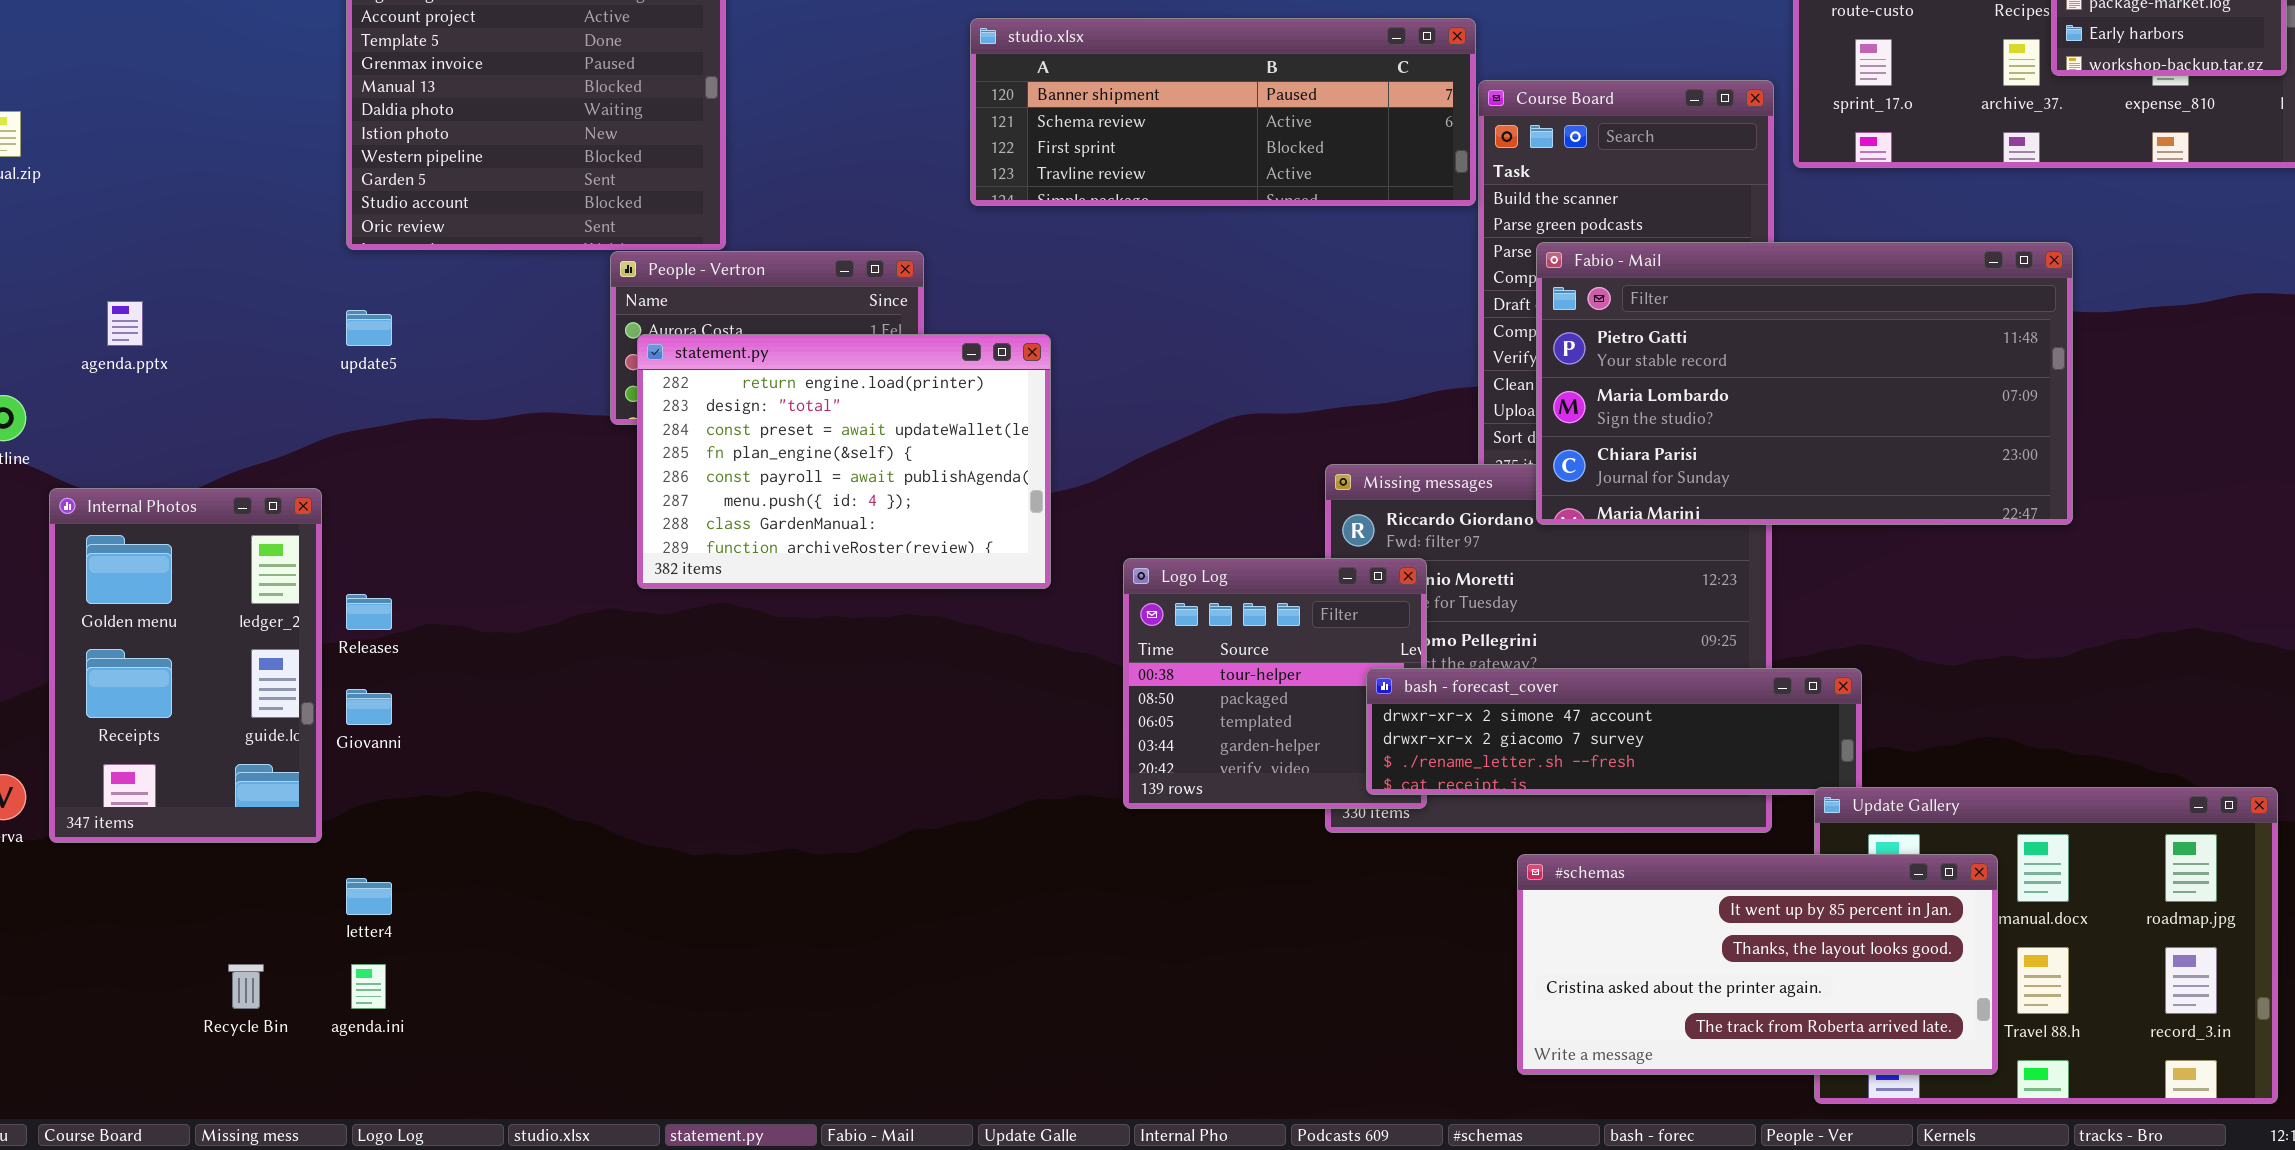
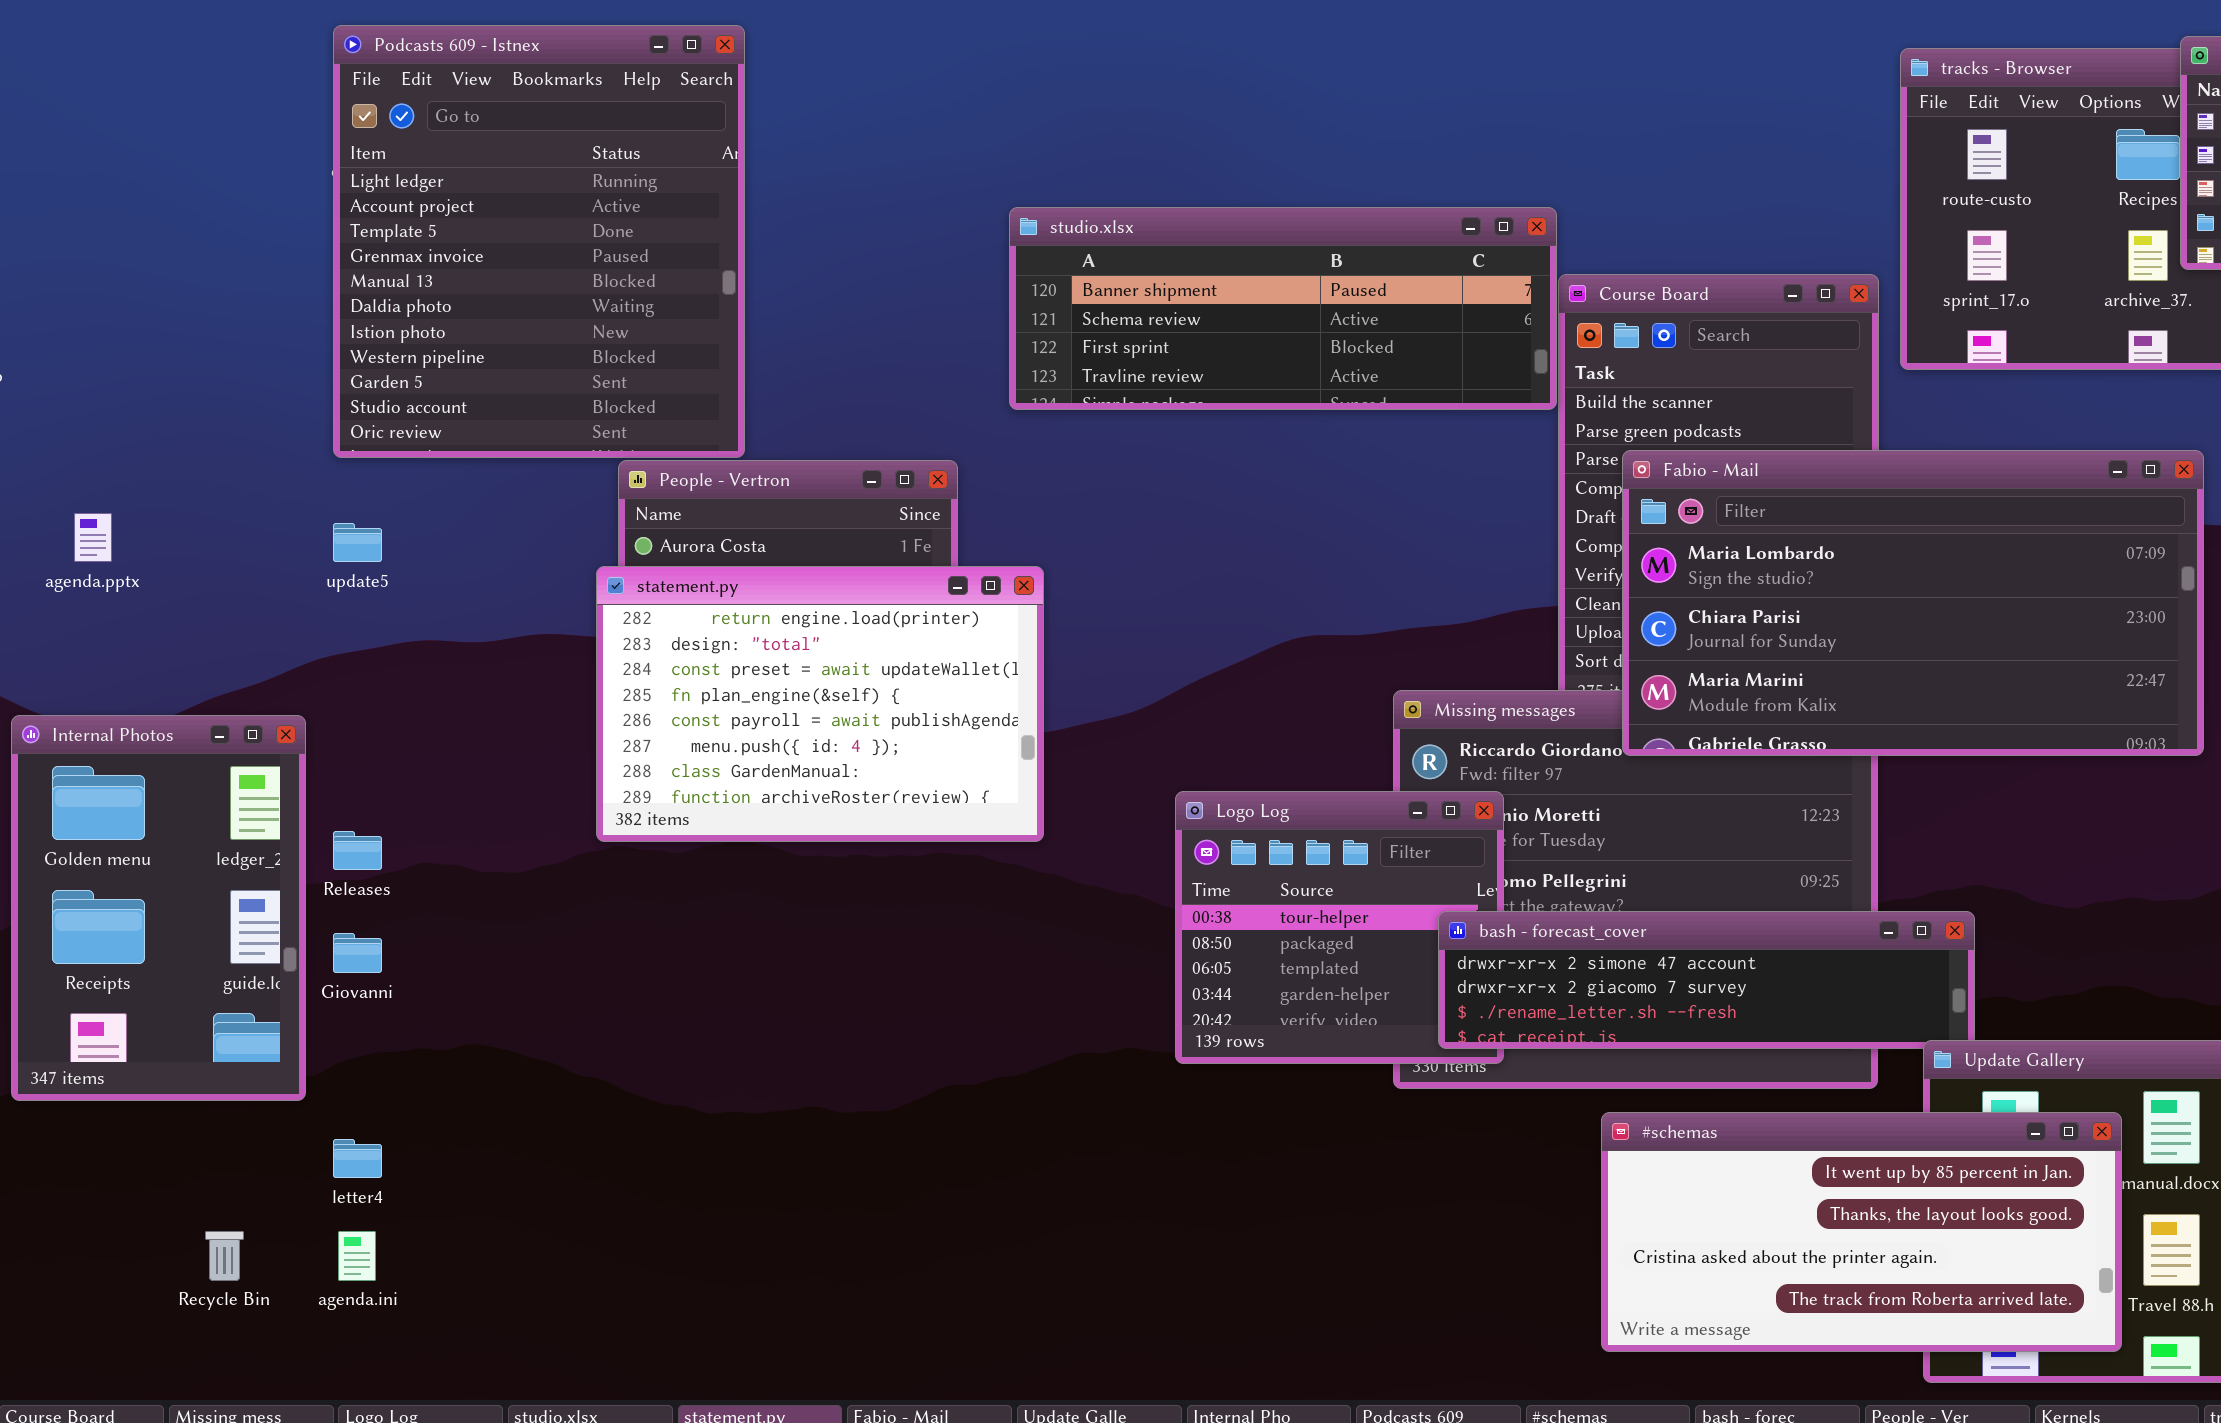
Fabio - Mail: [1536,242,2073,525] -> [1622,450,2204,756], scrolled down 1 row
statement.py: [637,334,1051,589] -> [596,566,1044,842], moved

